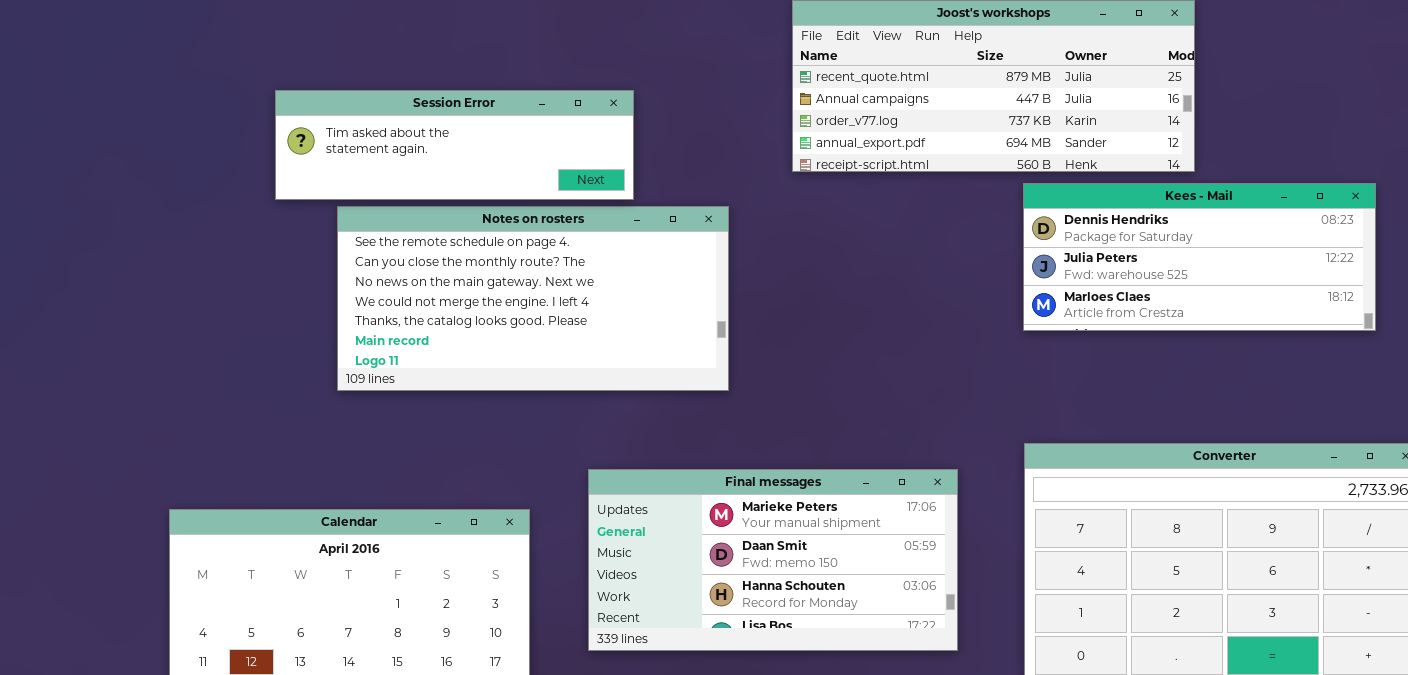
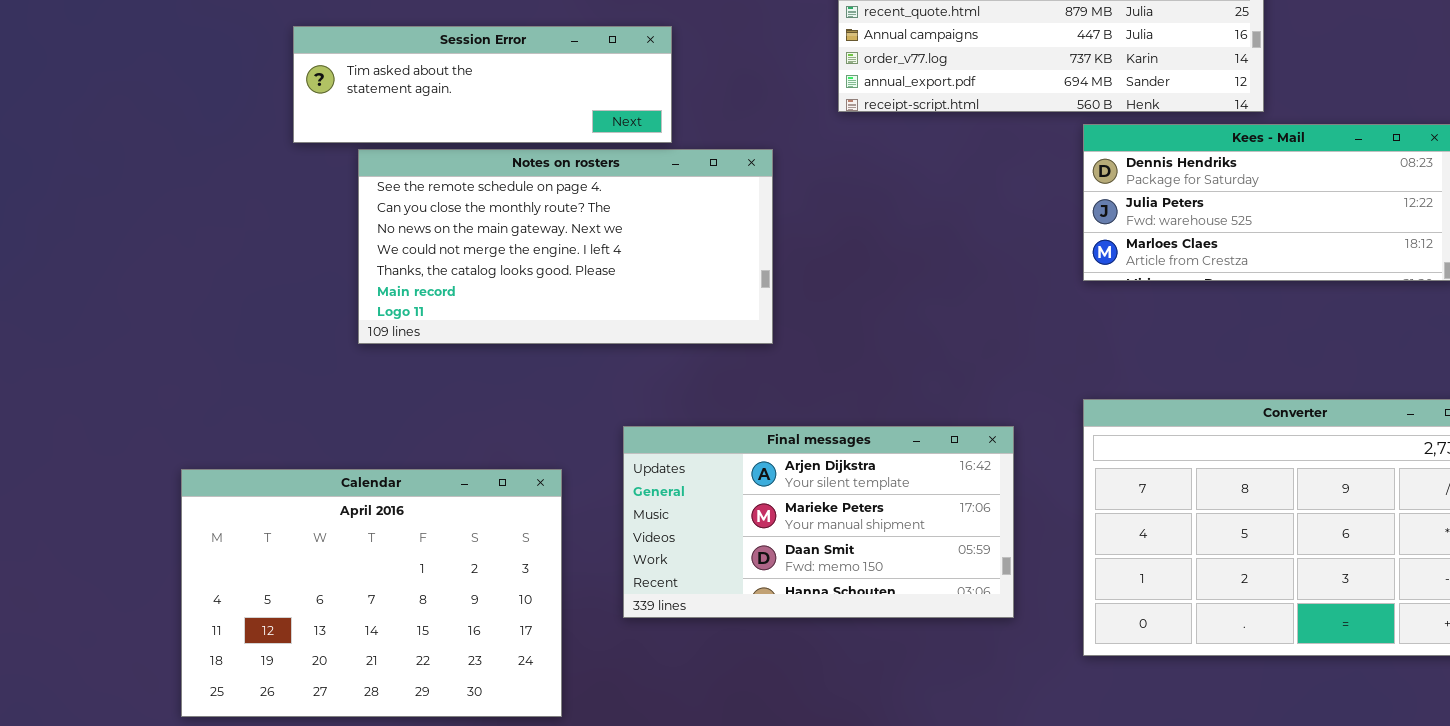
Final messages: [588,469,958,651] -> [623,426,1014,618], scrolled up 1 row

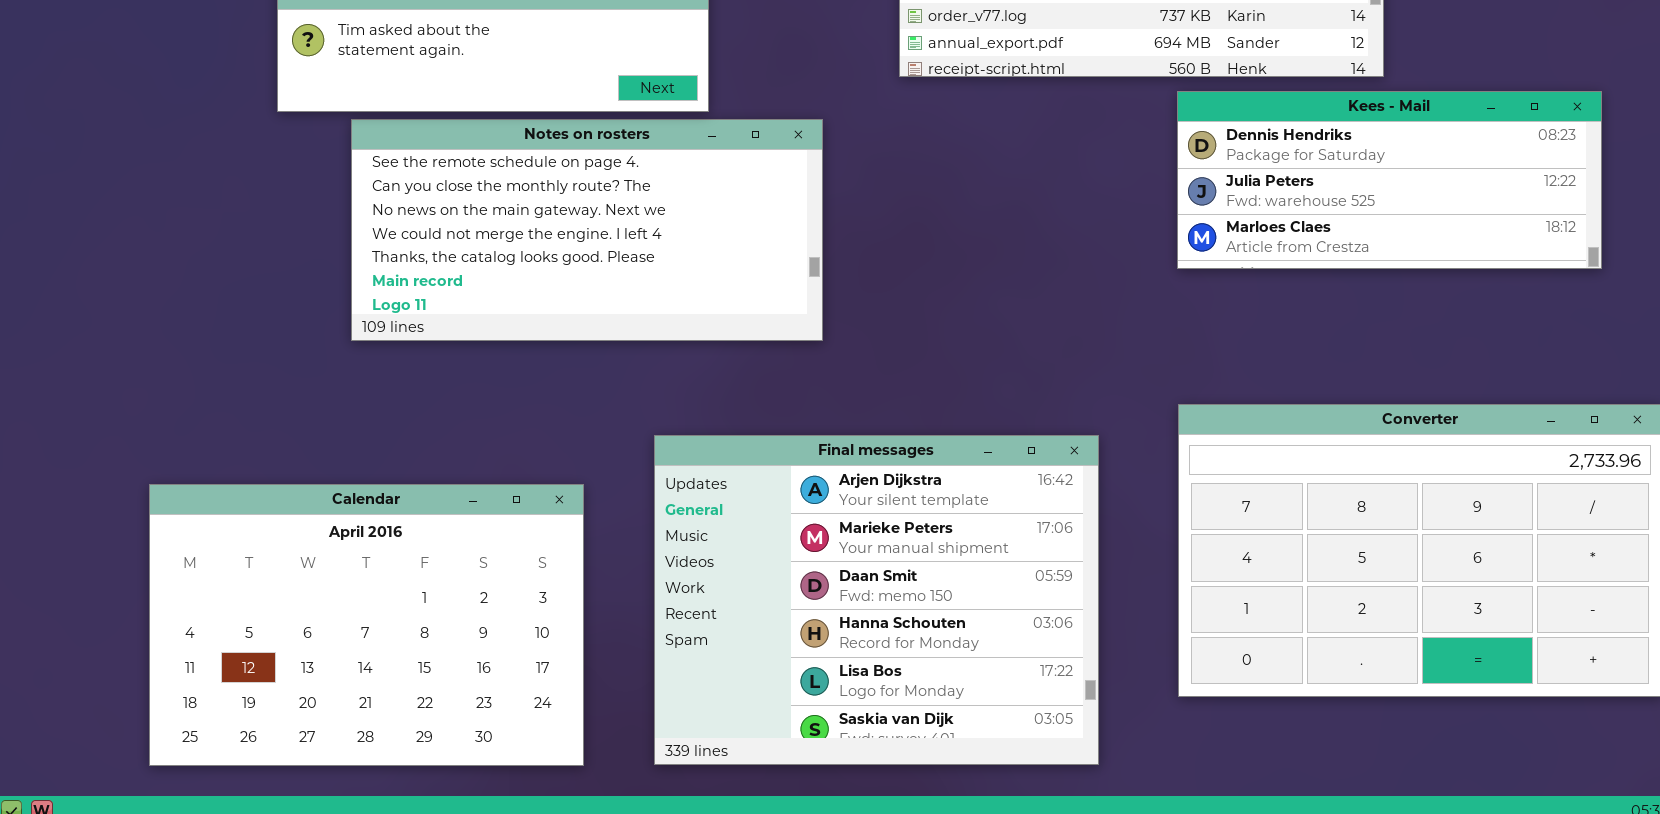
Final messages: [623,426,1014,618] -> [654,435,1099,765], resized

